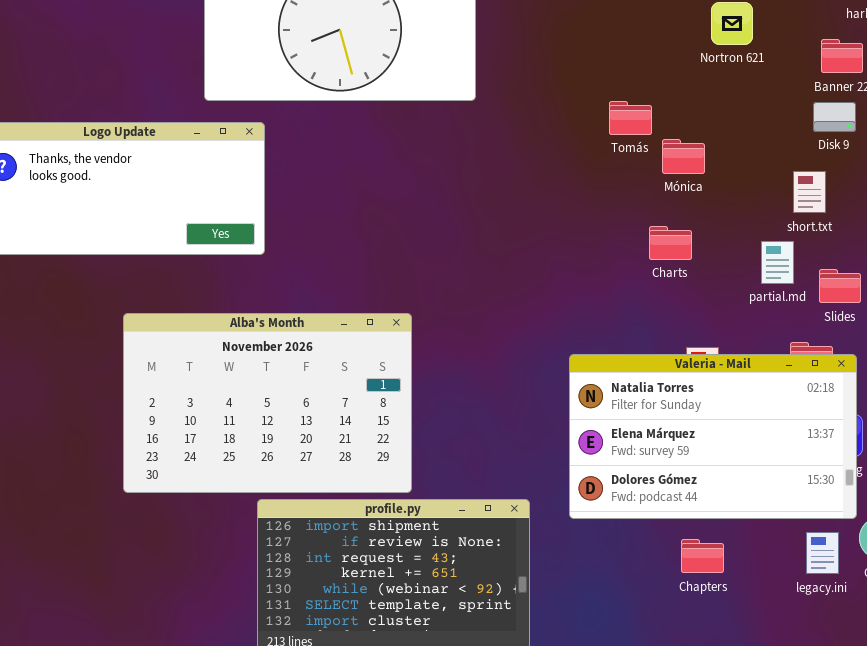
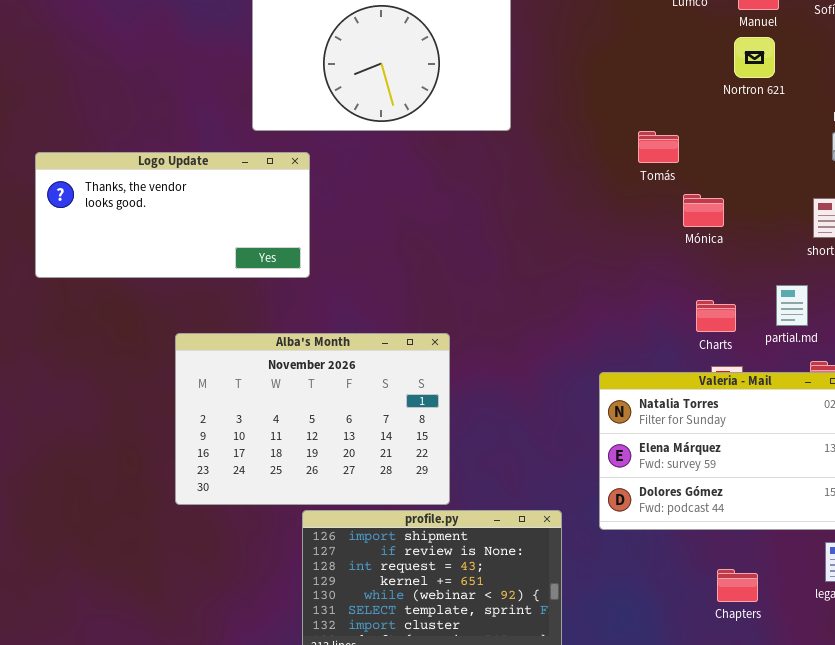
Mónica: [662,139,705,174] -> [683,194,724,227], moved
Charts: [649,226,692,260] -> [696,300,736,332], moved
partial.md: [761,241,794,284] -> [776,285,808,326], moved
Chapters: [681,539,724,573] -> [717,569,758,602], moved

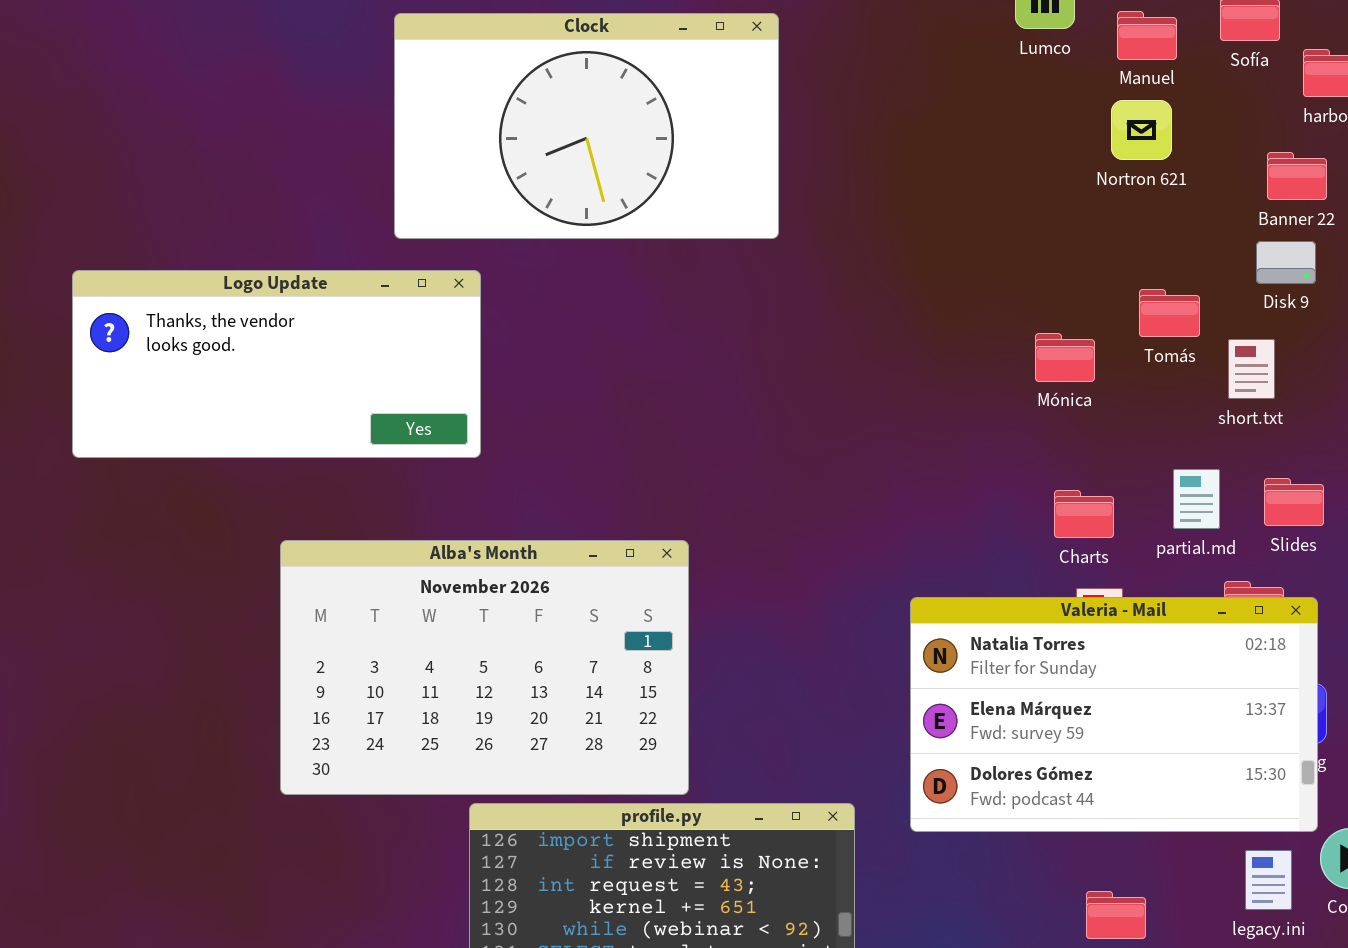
Tomás: [638,131,679,163] -> [1139,289,1200,337], moved

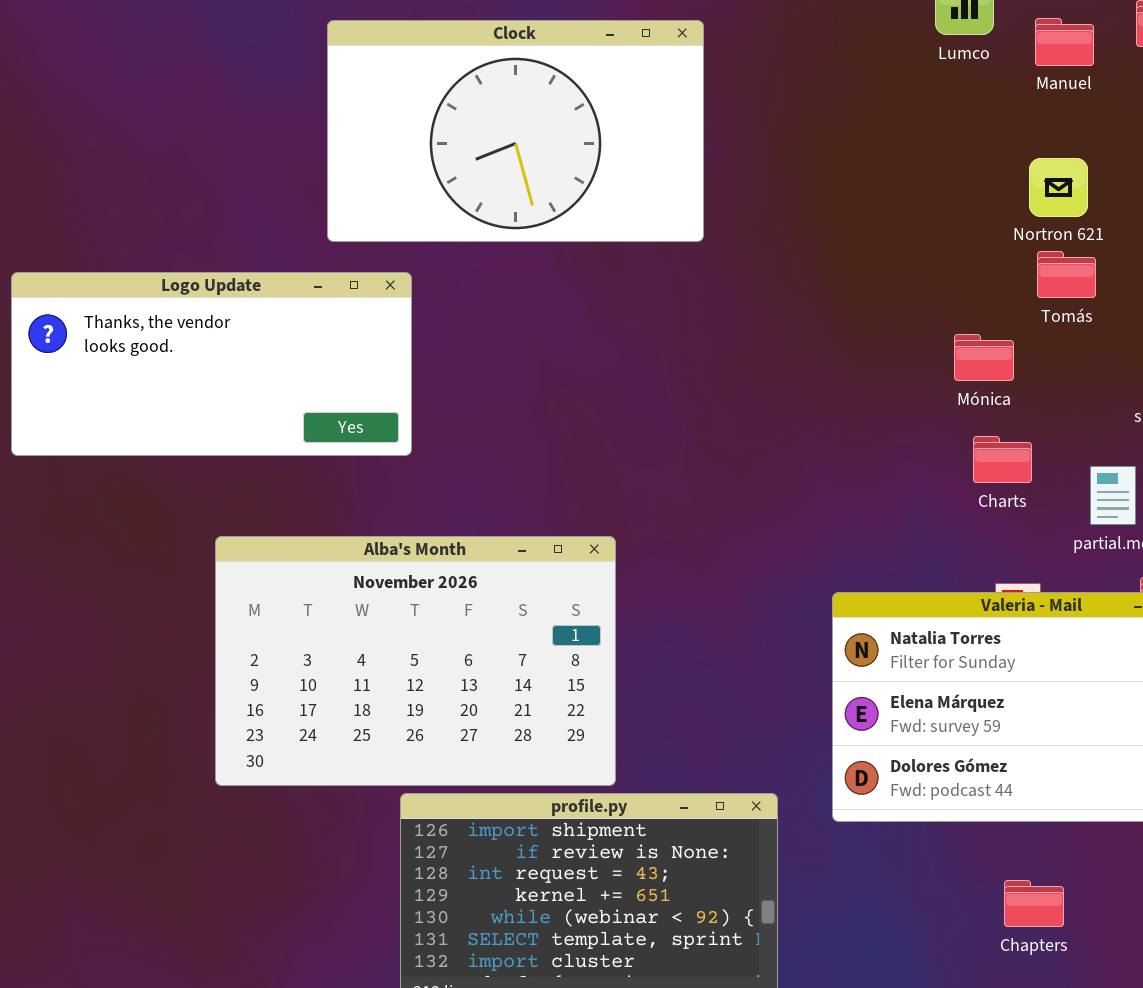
Nortron 621: [1111,100,1172,160] -> [1029,158,1088,217], moved
Tomás: [1139,289,1200,337] -> [1037,251,1096,298], moved
Charts: [1054,490,1114,538] -> [973,436,1032,483], moved

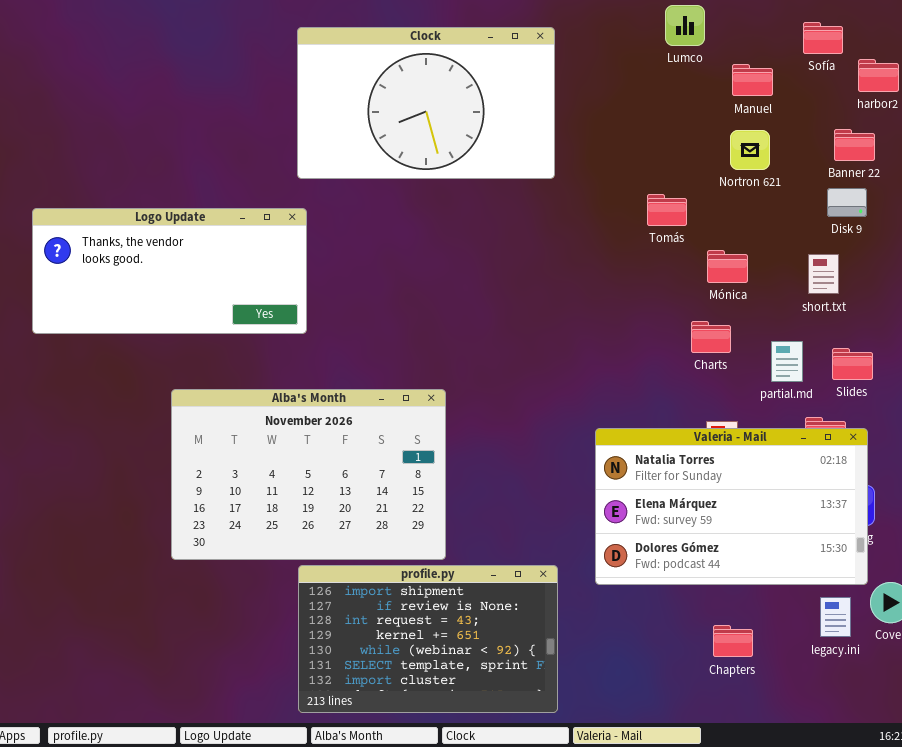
Manuel: [1035,18,1094,66] -> [732,64,773,96], moved
Clock: [327,20,704,242] -> [297,27,555,179], moved
Tomás: [1037,251,1096,298] -> [647,194,687,226], moved
Mónica: [954,334,1014,381] -> [707,250,748,283], moved

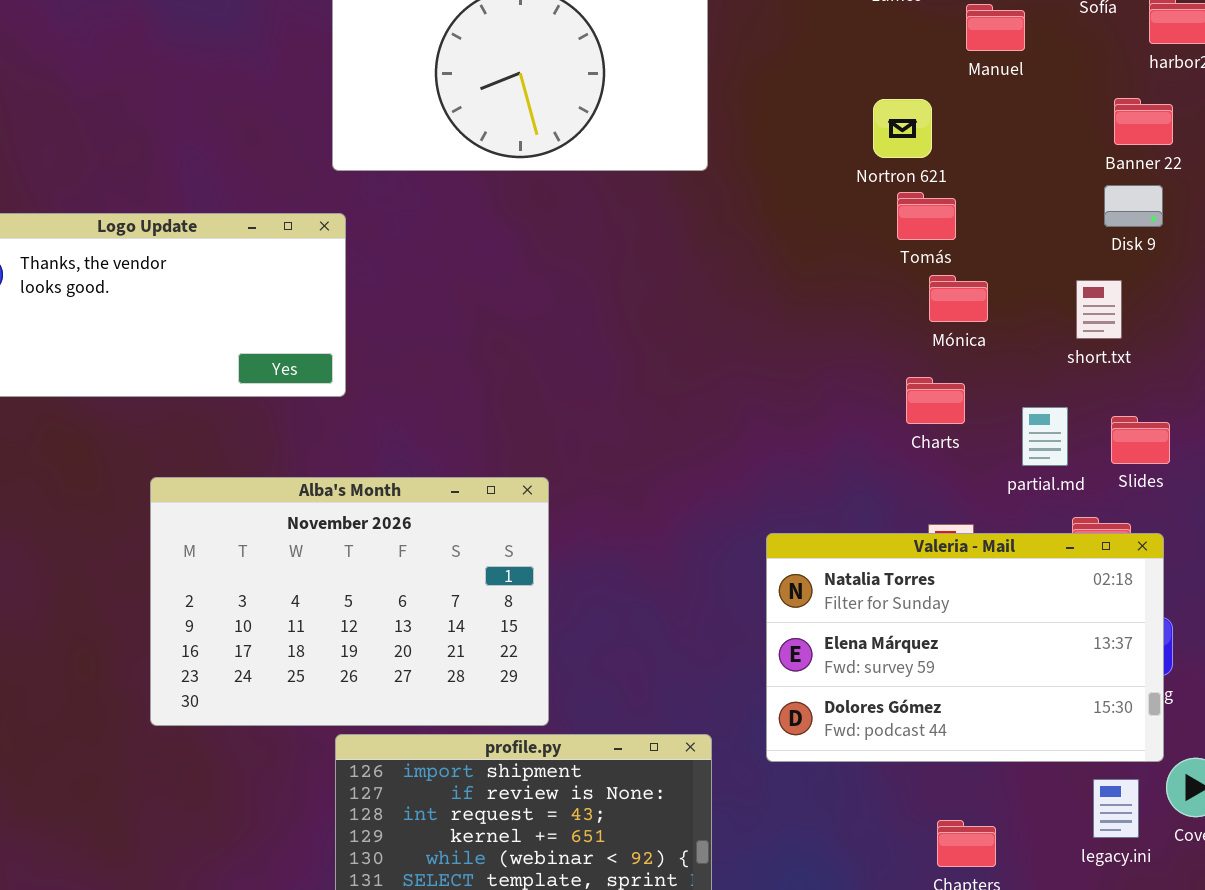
Nortron 621: [730,130,770,170] -> [873,99,932,158], moved
Tomás: [647,194,687,226] -> [897,192,956,240], moved

